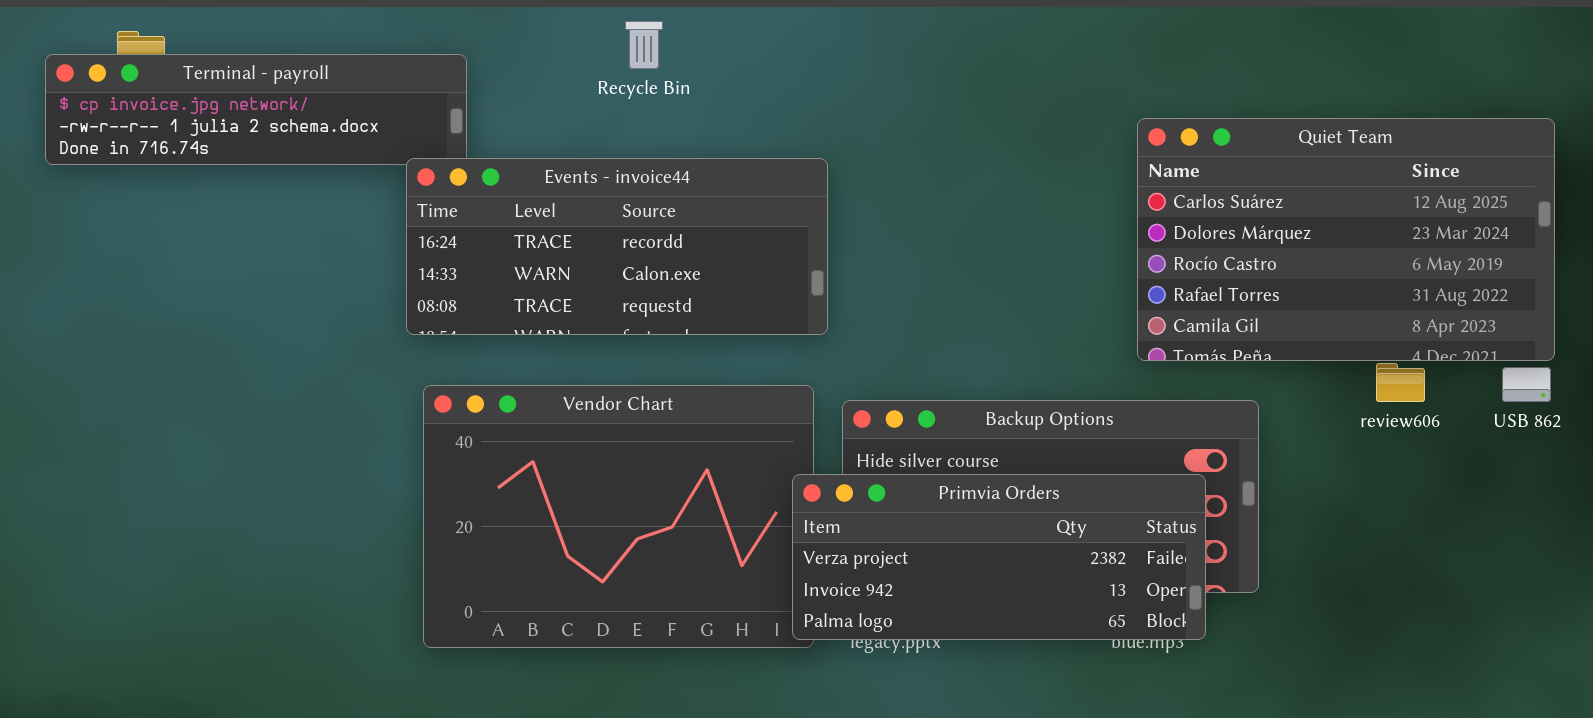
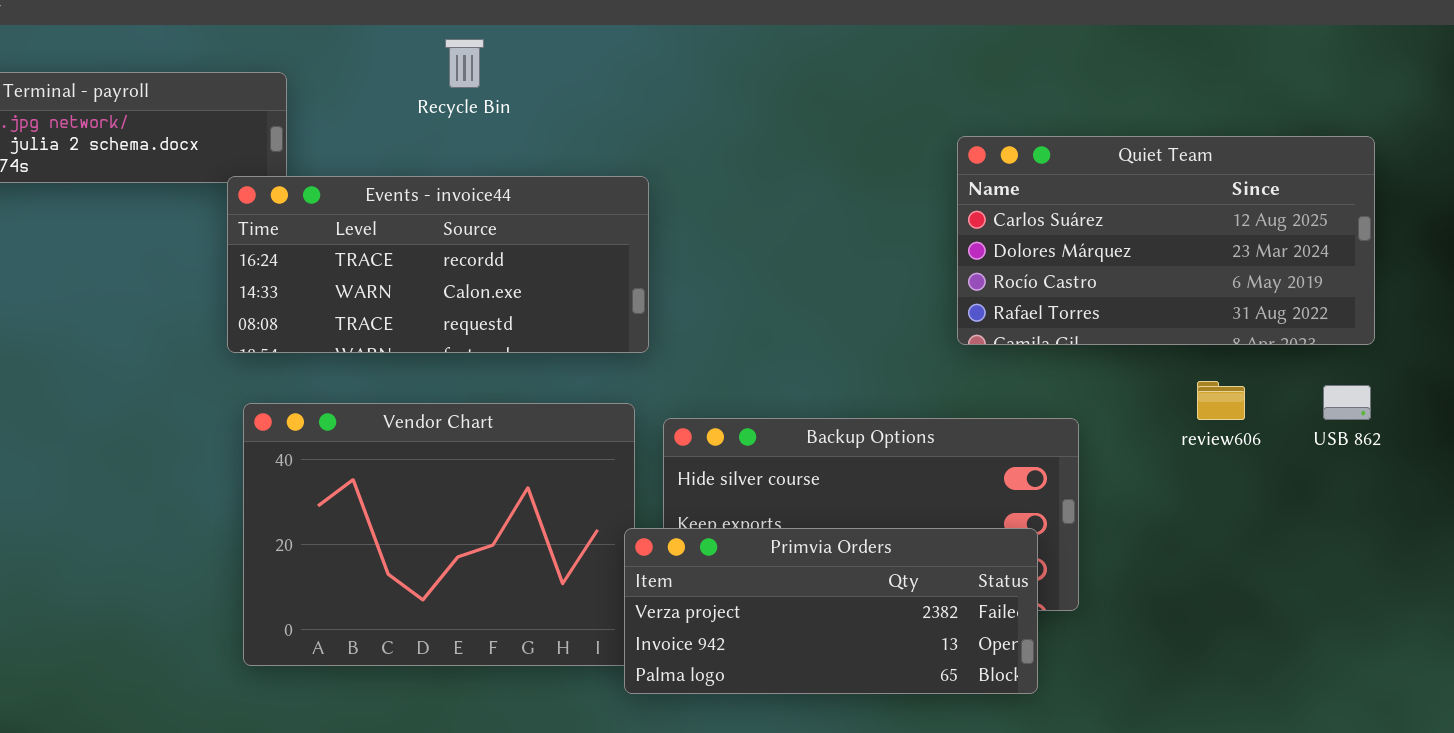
Quiet Team: [1137,118,1555,361] -> [957,136,1375,345], resized
Primvia Orders: [792,474,1206,640] -> [624,528,1038,694], moved

